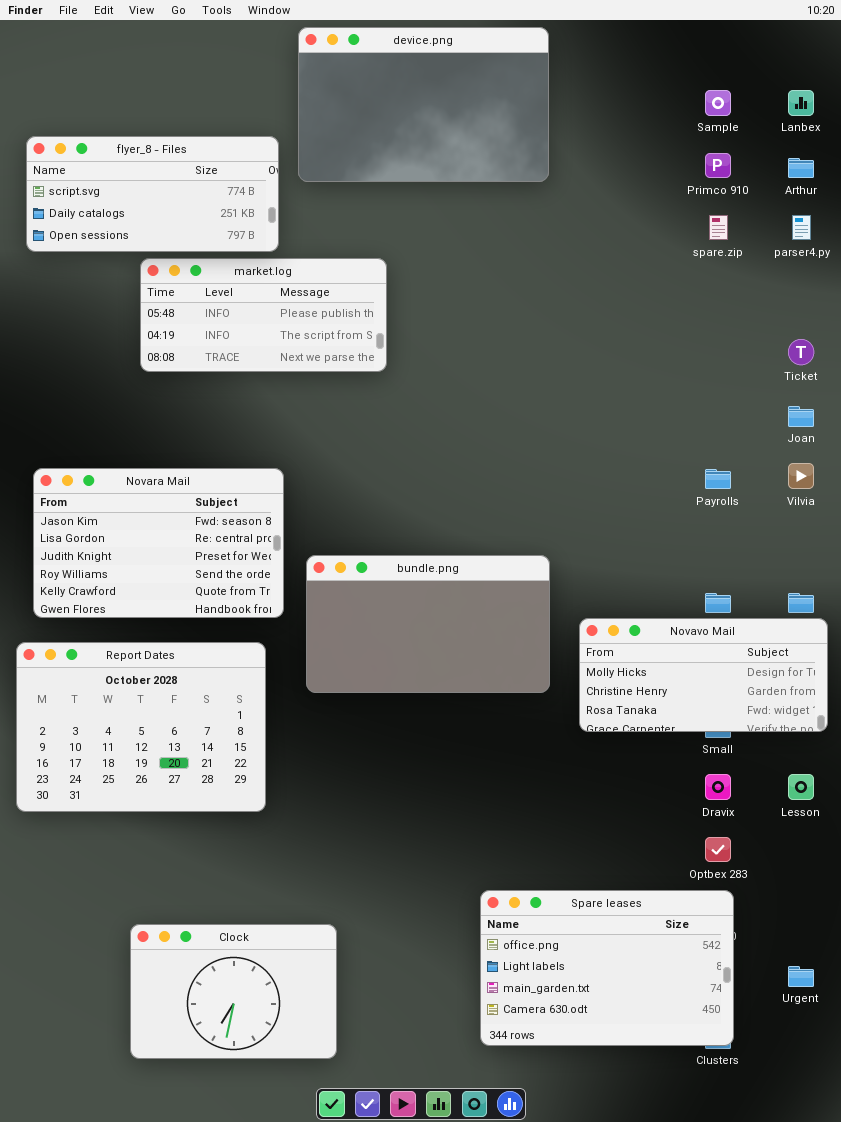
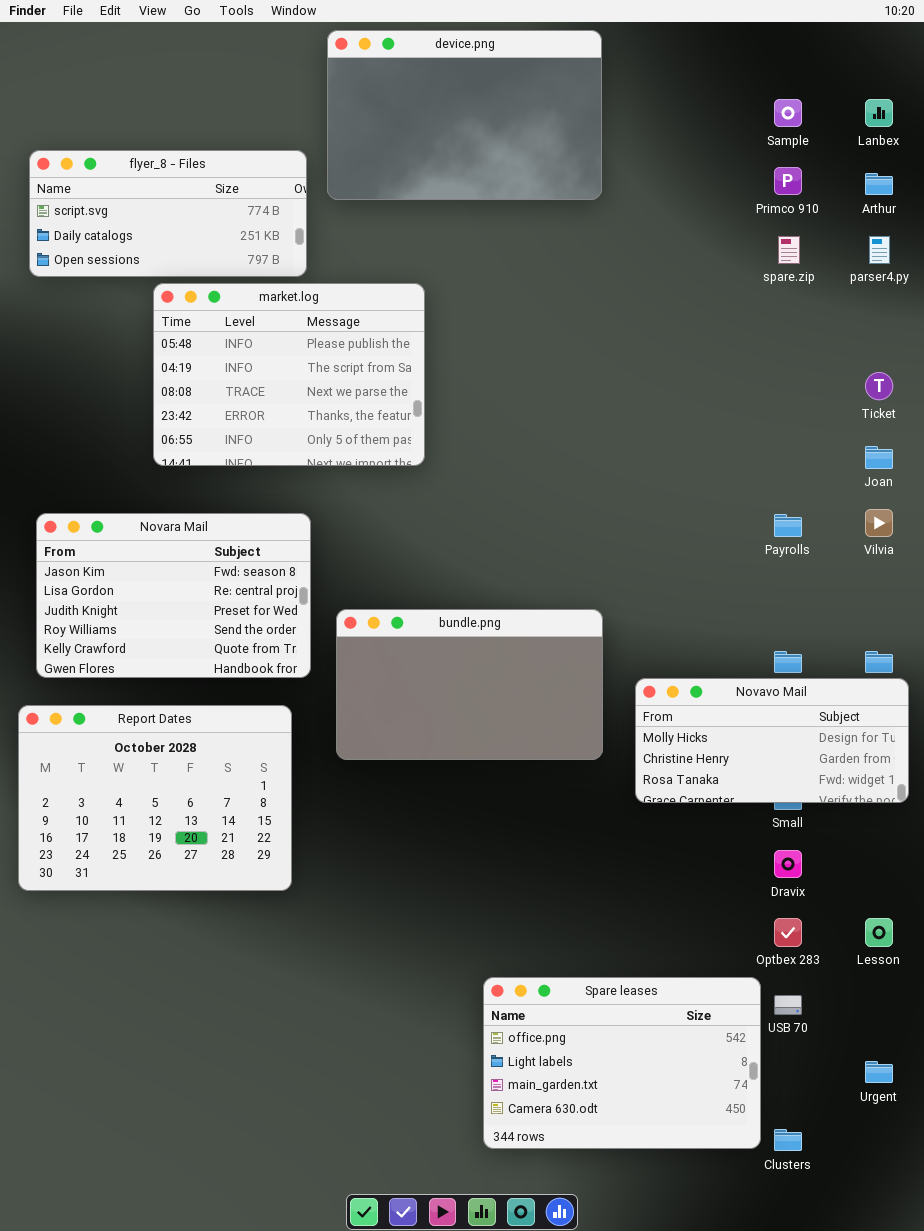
market.log: [140,258,387,372] -> [153,283,425,466], resized
Lesson: [788,774,814,800] -> [865,918,893,947], moved
Spare leases: [480,890,734,1046] -> [483,977,761,1149], moved
Clock: [130,924,337,1059] -> none, closed

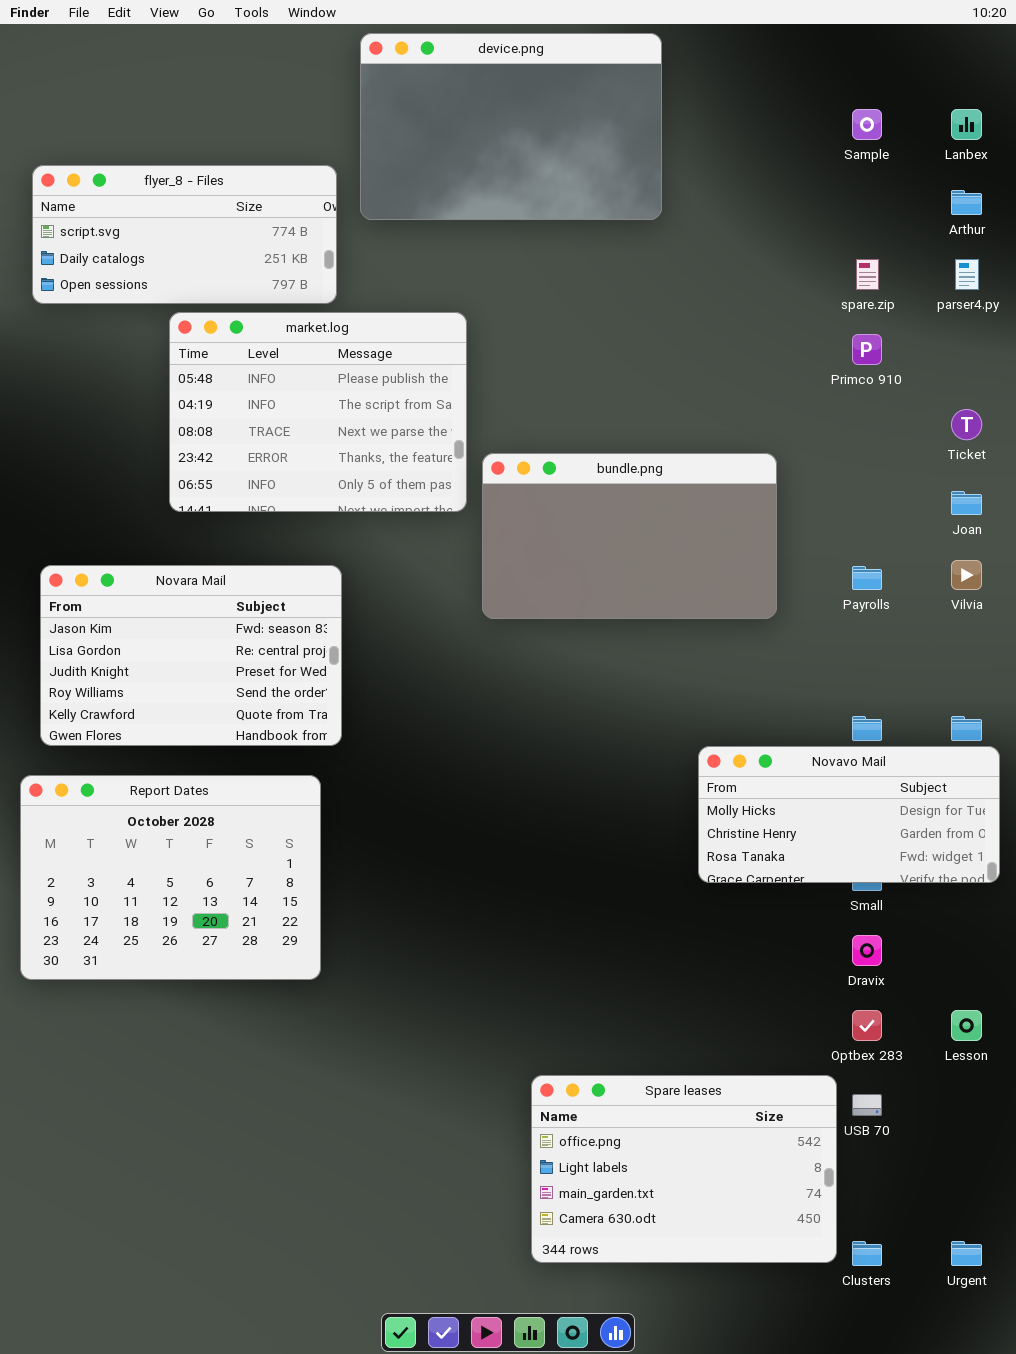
Primco 910: [774,167,802,195] -> [852,334,882,365], moved
bundle.png: [336,609,603,760] -> [482,453,777,619], moved
Urgent: [865,1061,893,1083] -> [951,1241,982,1266], moved

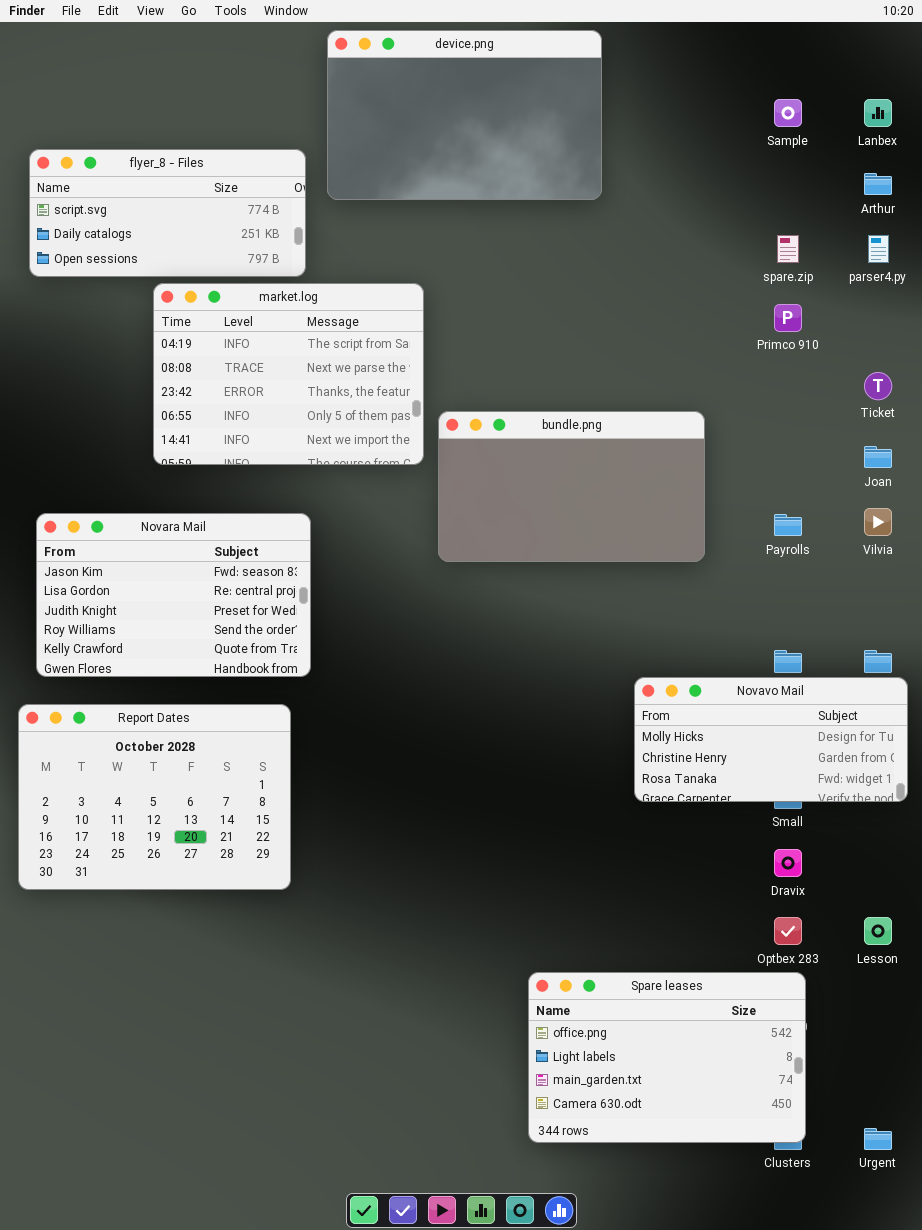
market.log: [169,312,467,512] -> [153,283,424,465], scrolled down 1 row
Spare leases: [531,1075,837,1263] -> [528,972,806,1143], moved

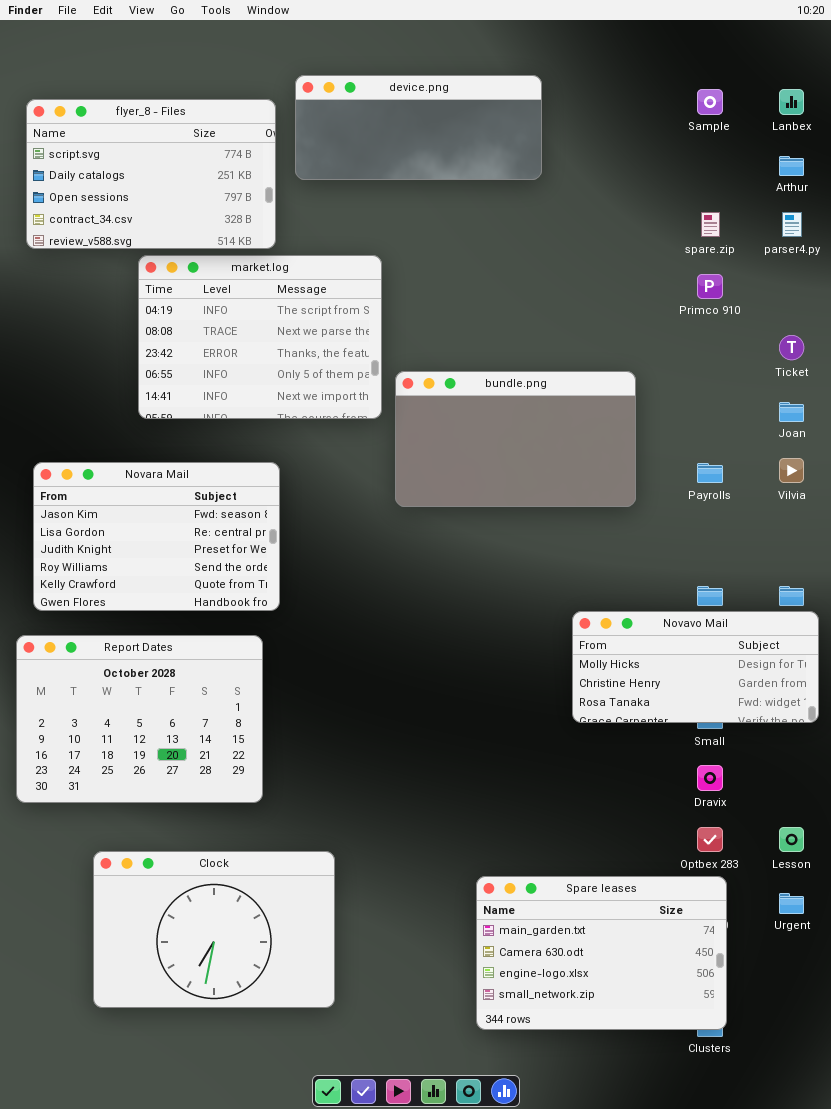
device.png: [327,30,602,200] -> [295,75,542,180], resized
flyer_8 - Files: [29,149,306,277] -> [26,99,276,249], resized
Clock: none -> [93,851,335,1008], opened
Spare leases: [528,972,806,1143] -> [476,876,727,1030], scrolled down 2 rows
Urgent: [864,1128,892,1150] -> [779,893,804,914], moved

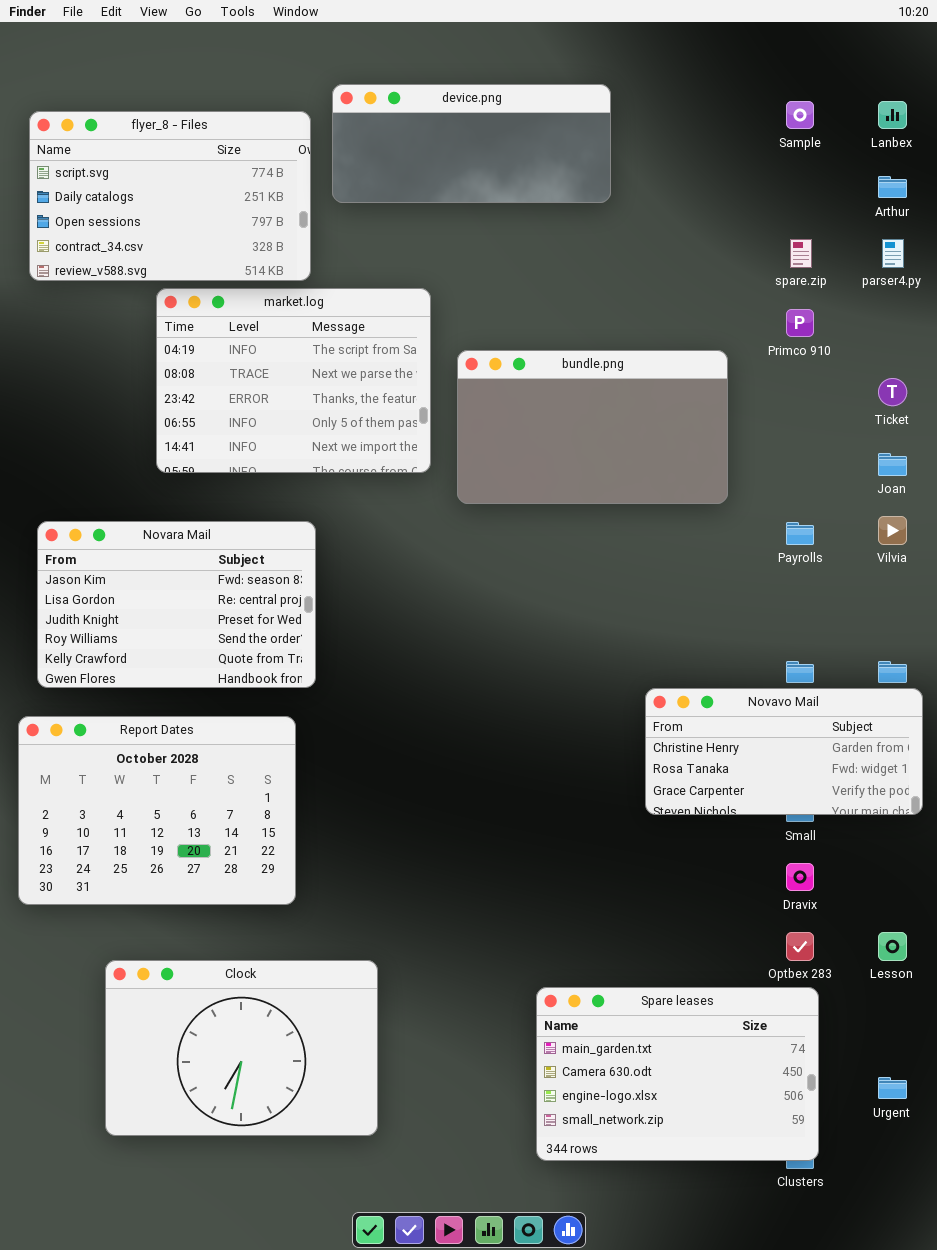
bundle.png: [395,371,636,507] -> [457,350,728,504], moved
Novavo Mail: [572,611,819,723] -> [645,688,923,815], scrolled down 1 row
Urgent: [779,893,804,914] -> [878,1077,907,1099], moved

